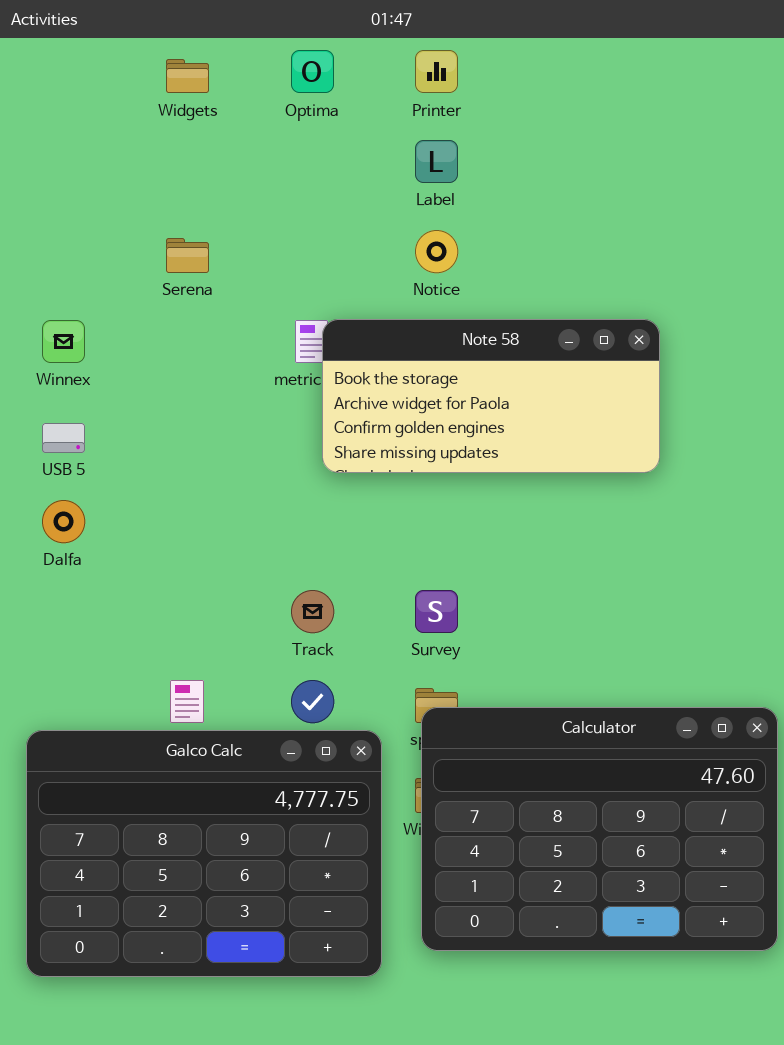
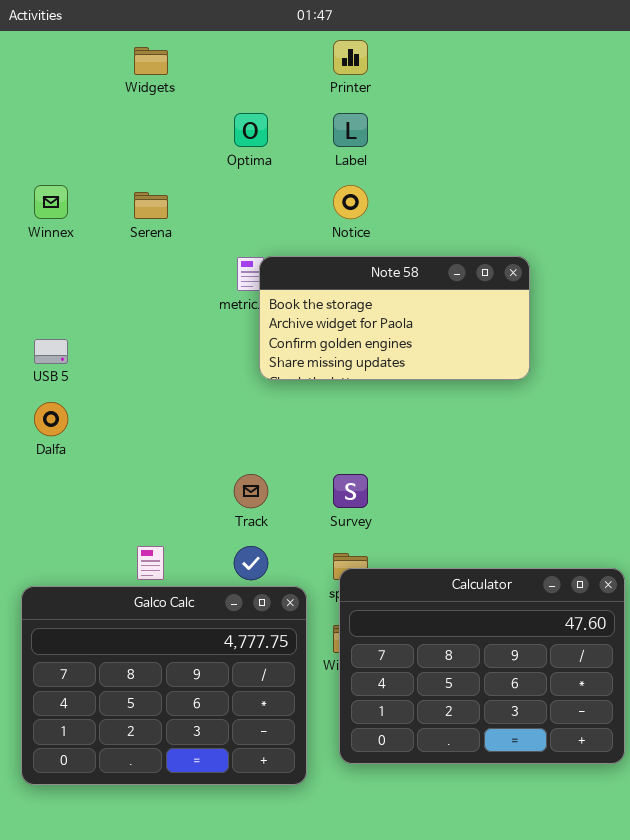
Optima: [291,50,334,93] -> [234,113,268,147], moved
Winnex: [42,320,85,363] -> [34,185,68,219], moved

